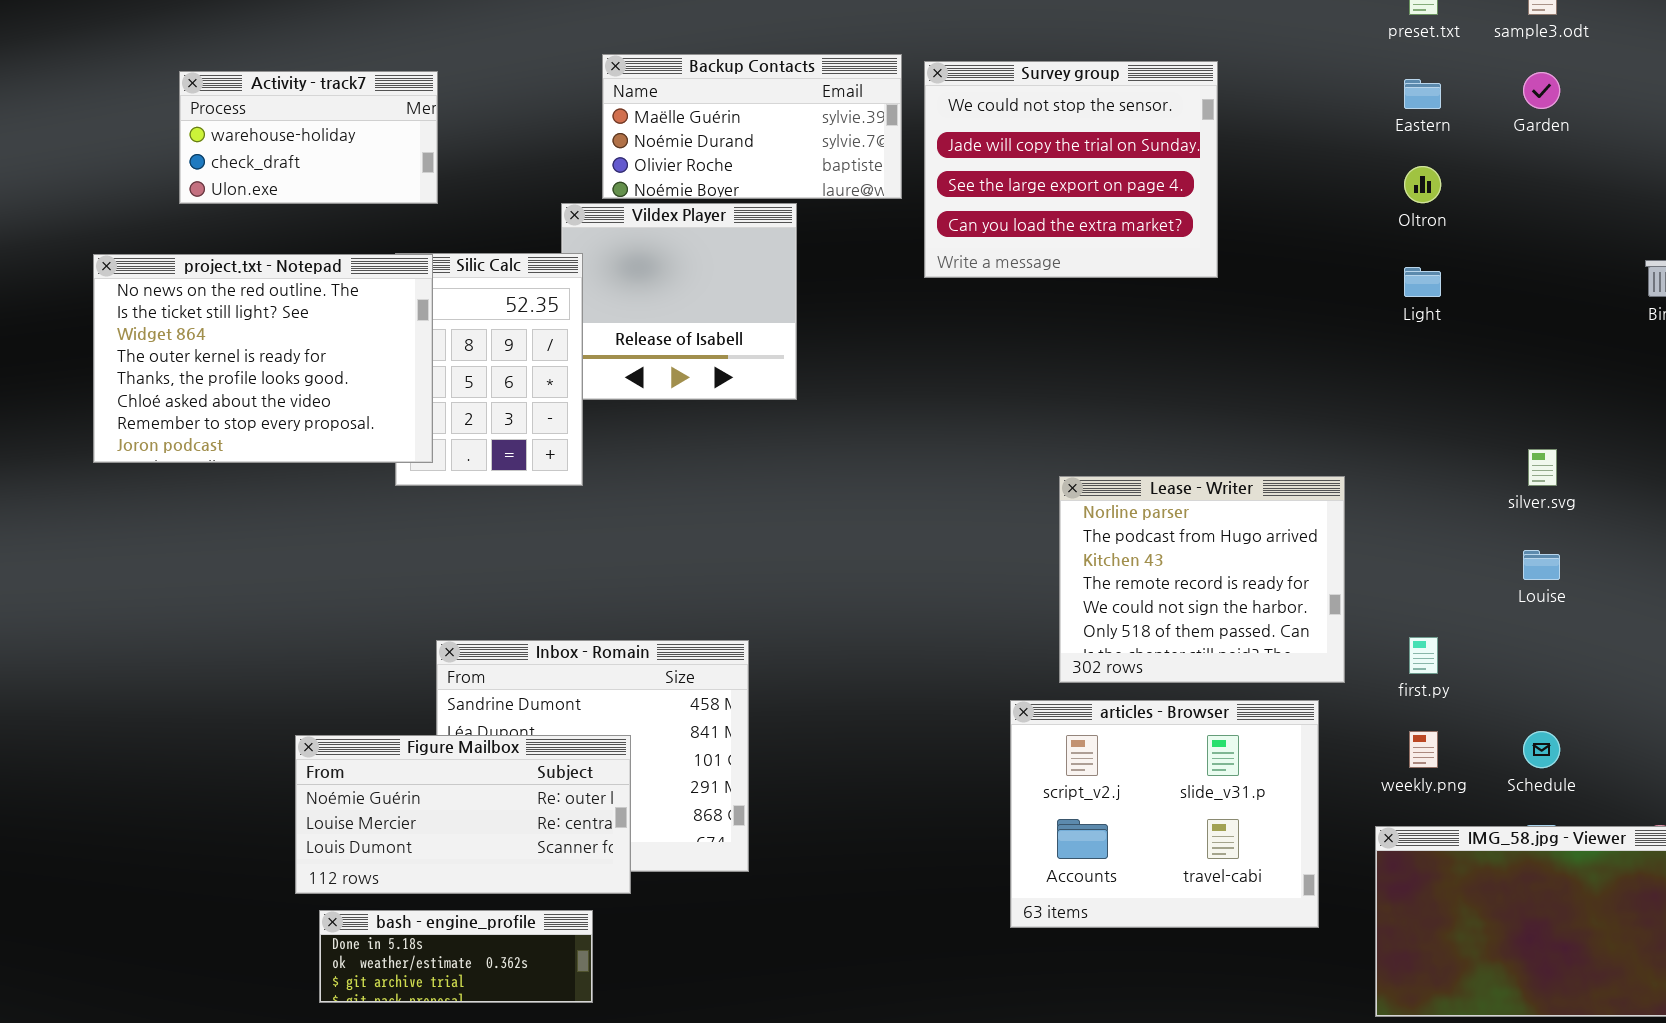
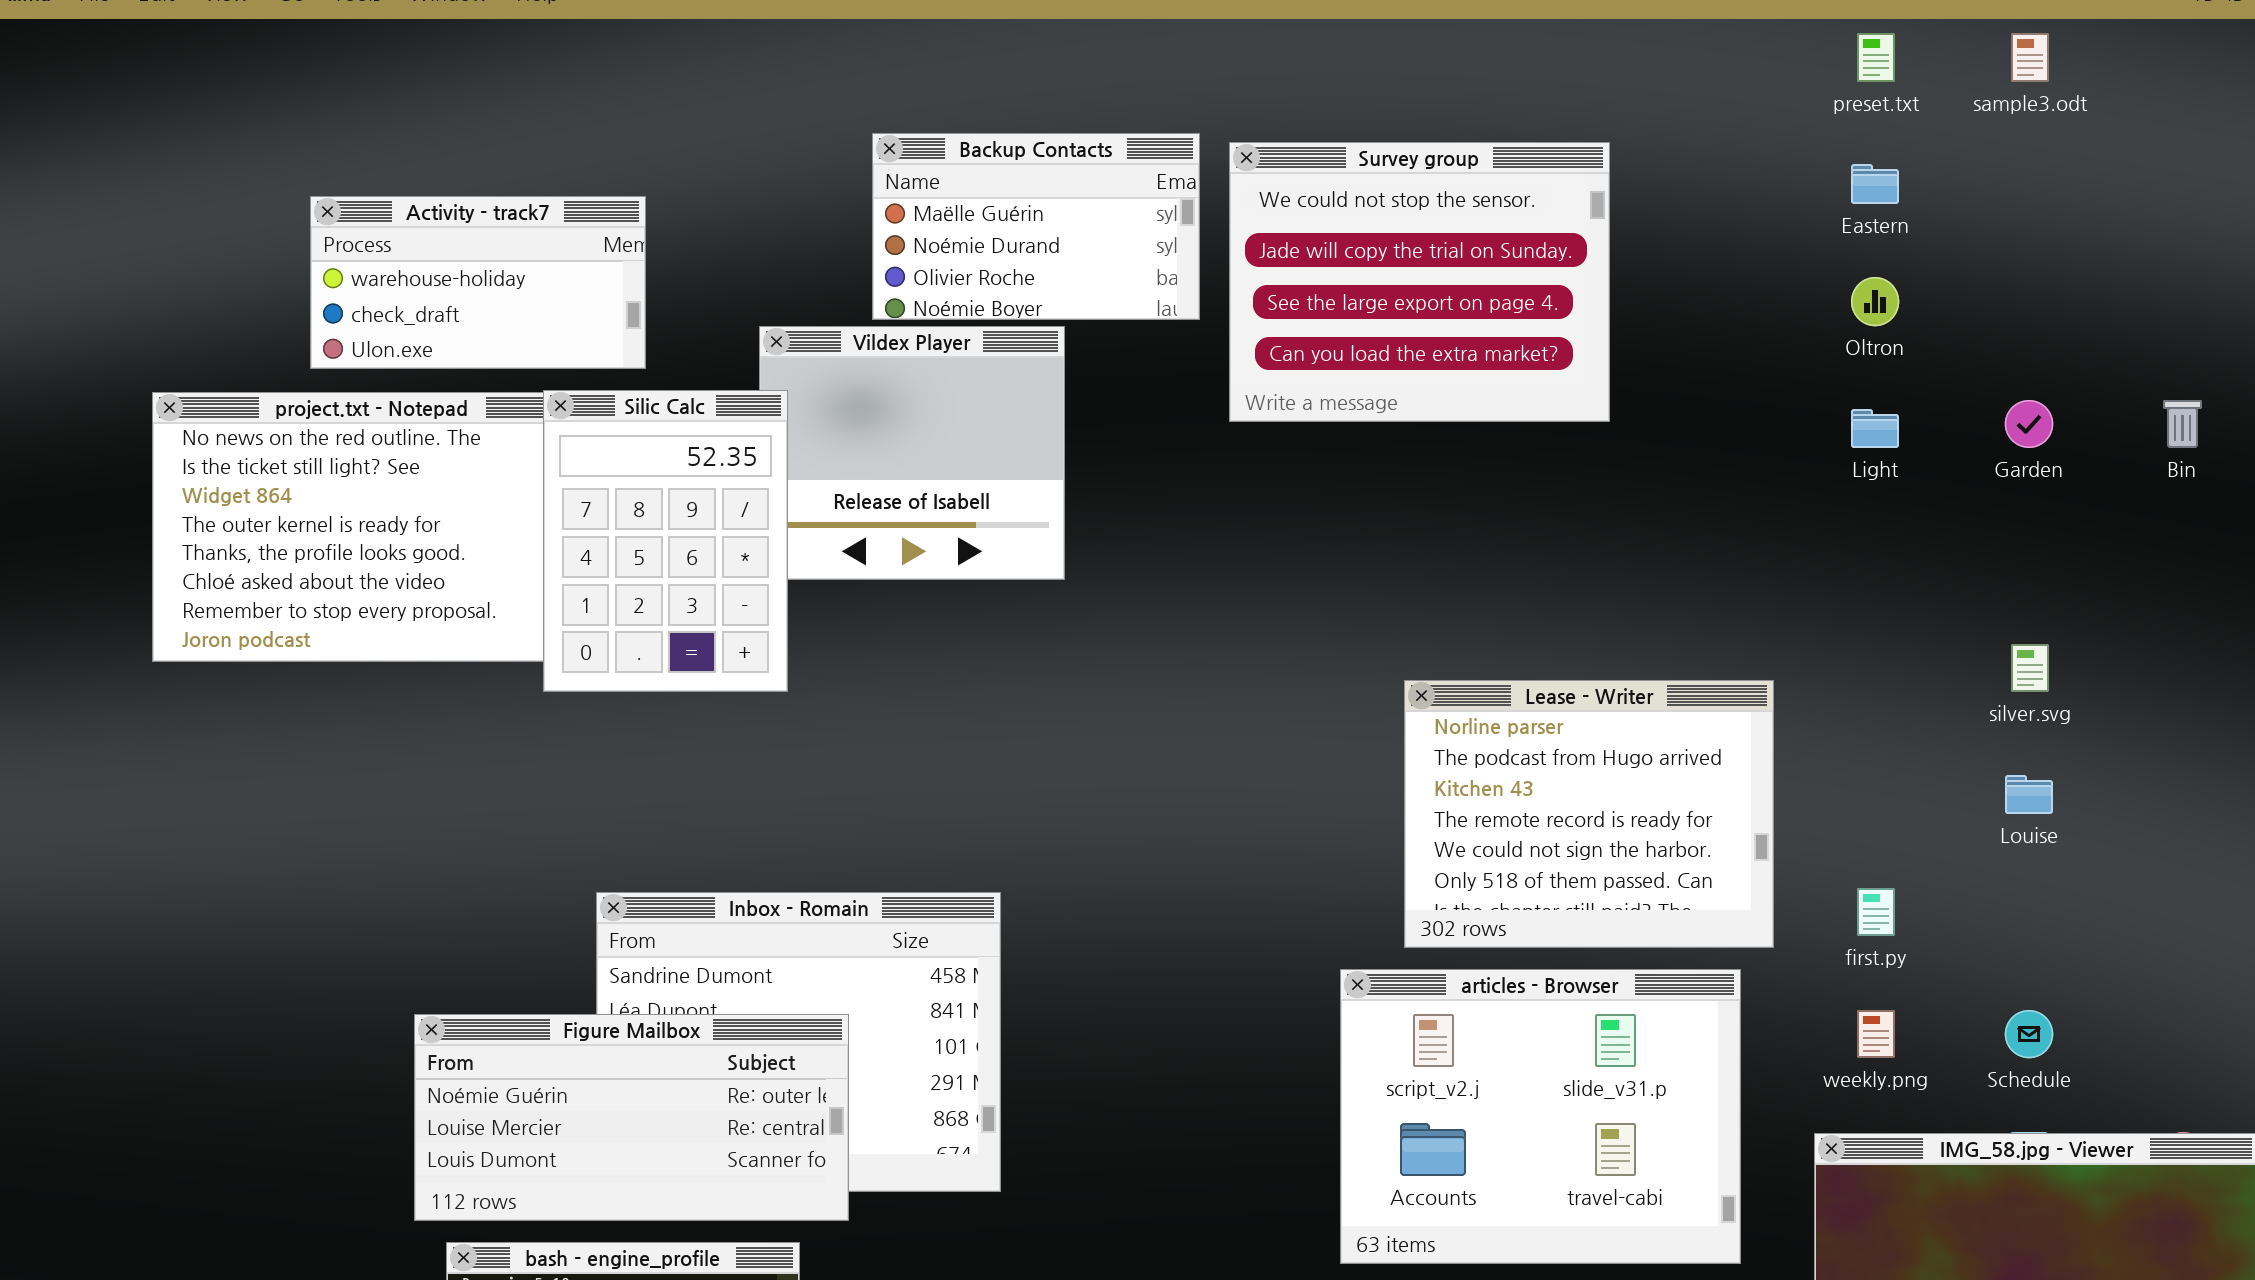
Backup Contacts: [602,54,902,199] -> [872,133,1200,320], resized
Activity - track7: [179,71,438,204] -> [310,196,646,369], moved
Garden: [1523,72,1560,109] -> [2005,400,2053,448], moved
Silic Calc: [395,253,583,486] -> [543,390,788,692], raised

